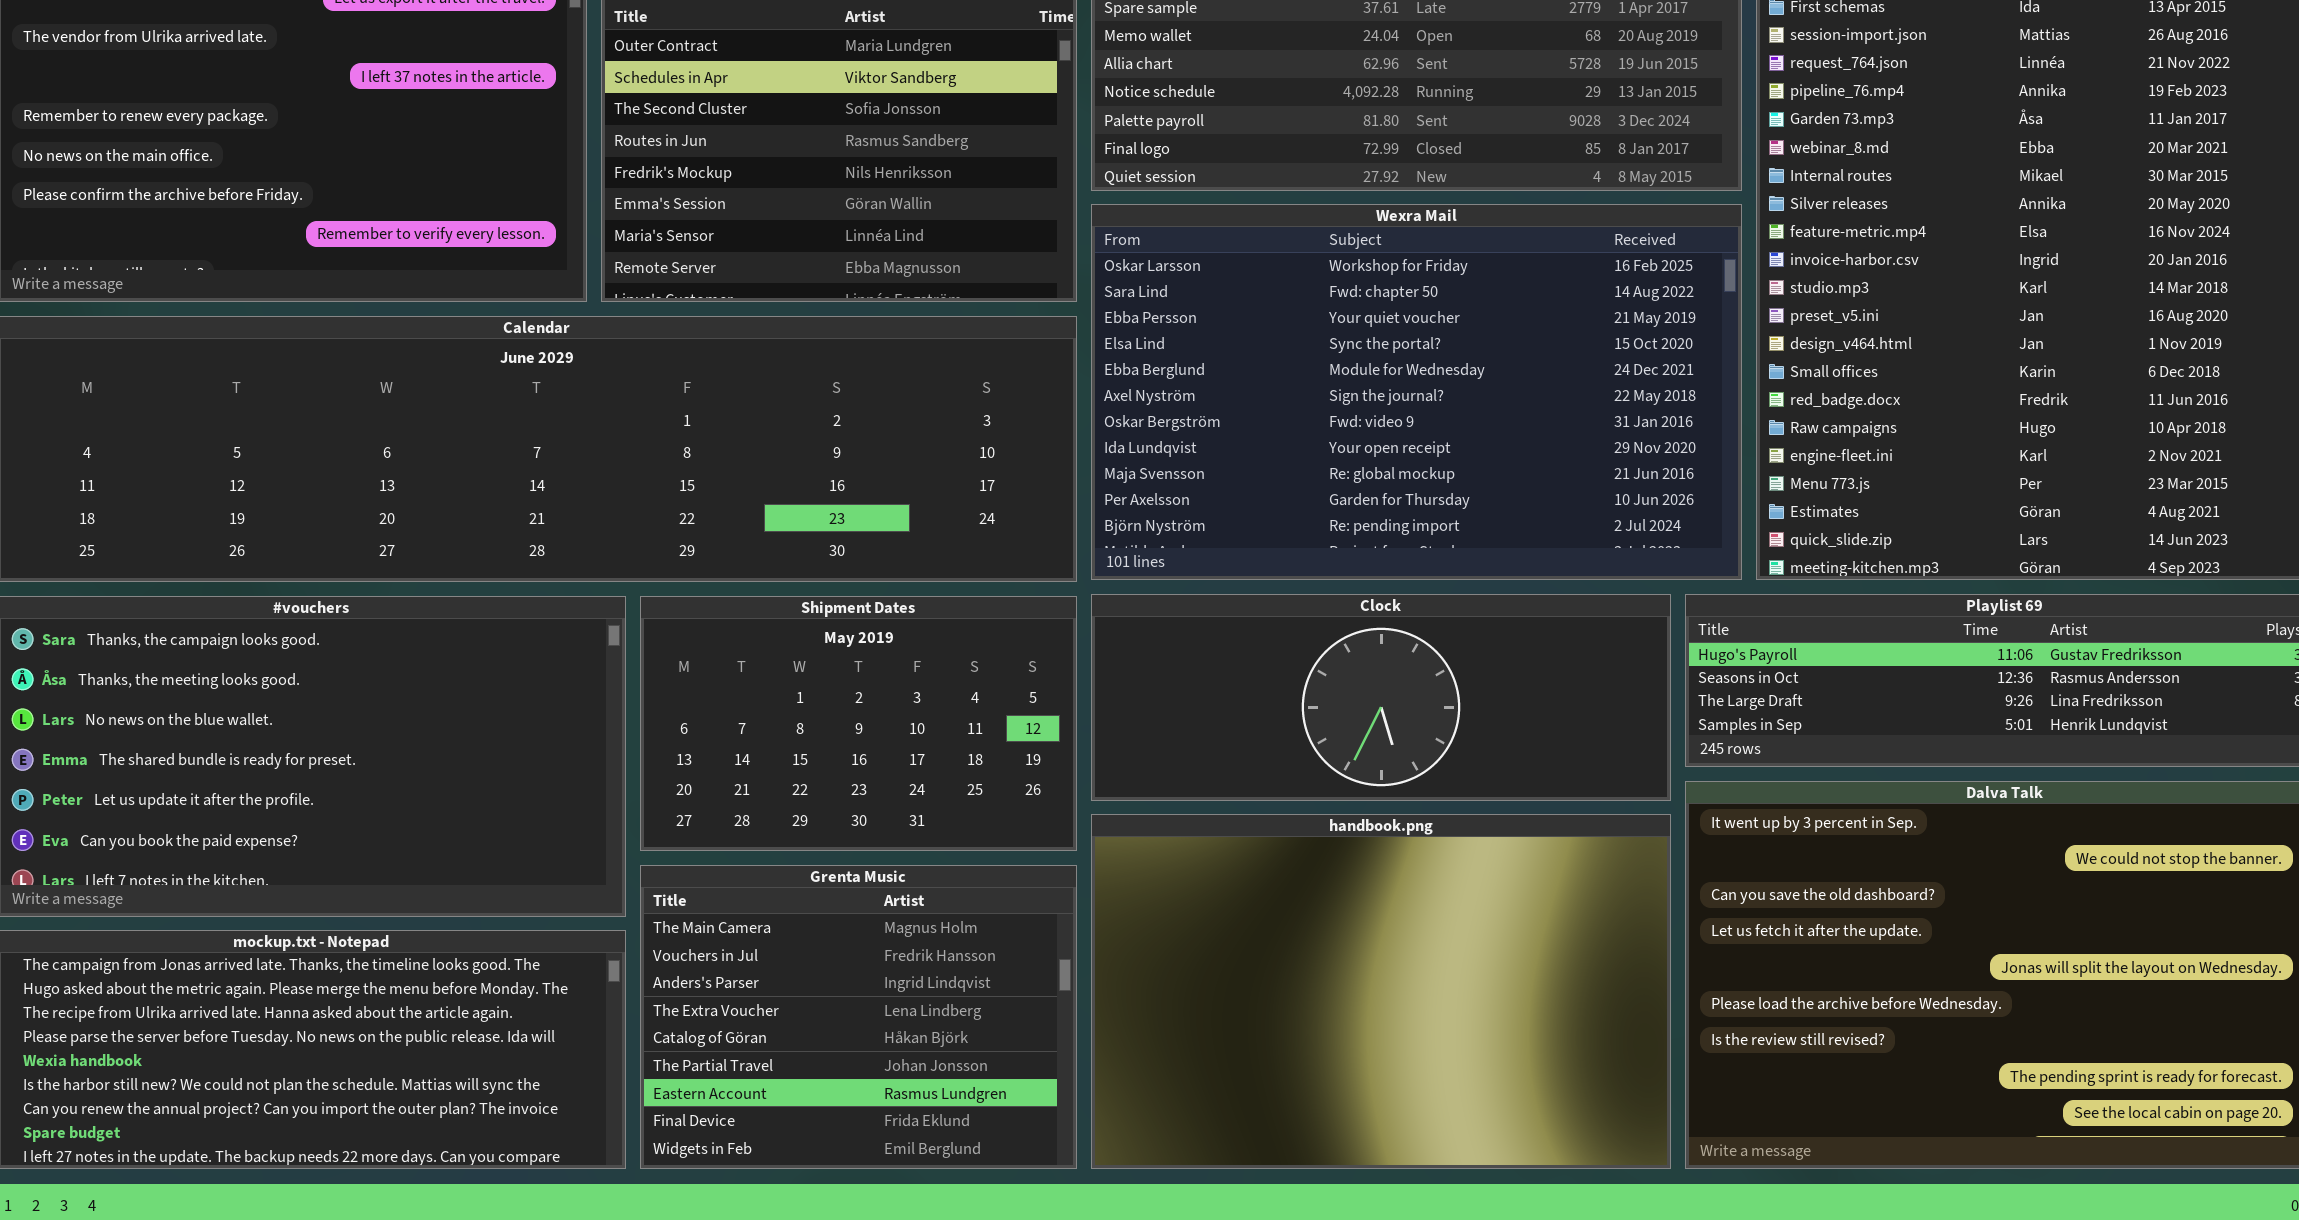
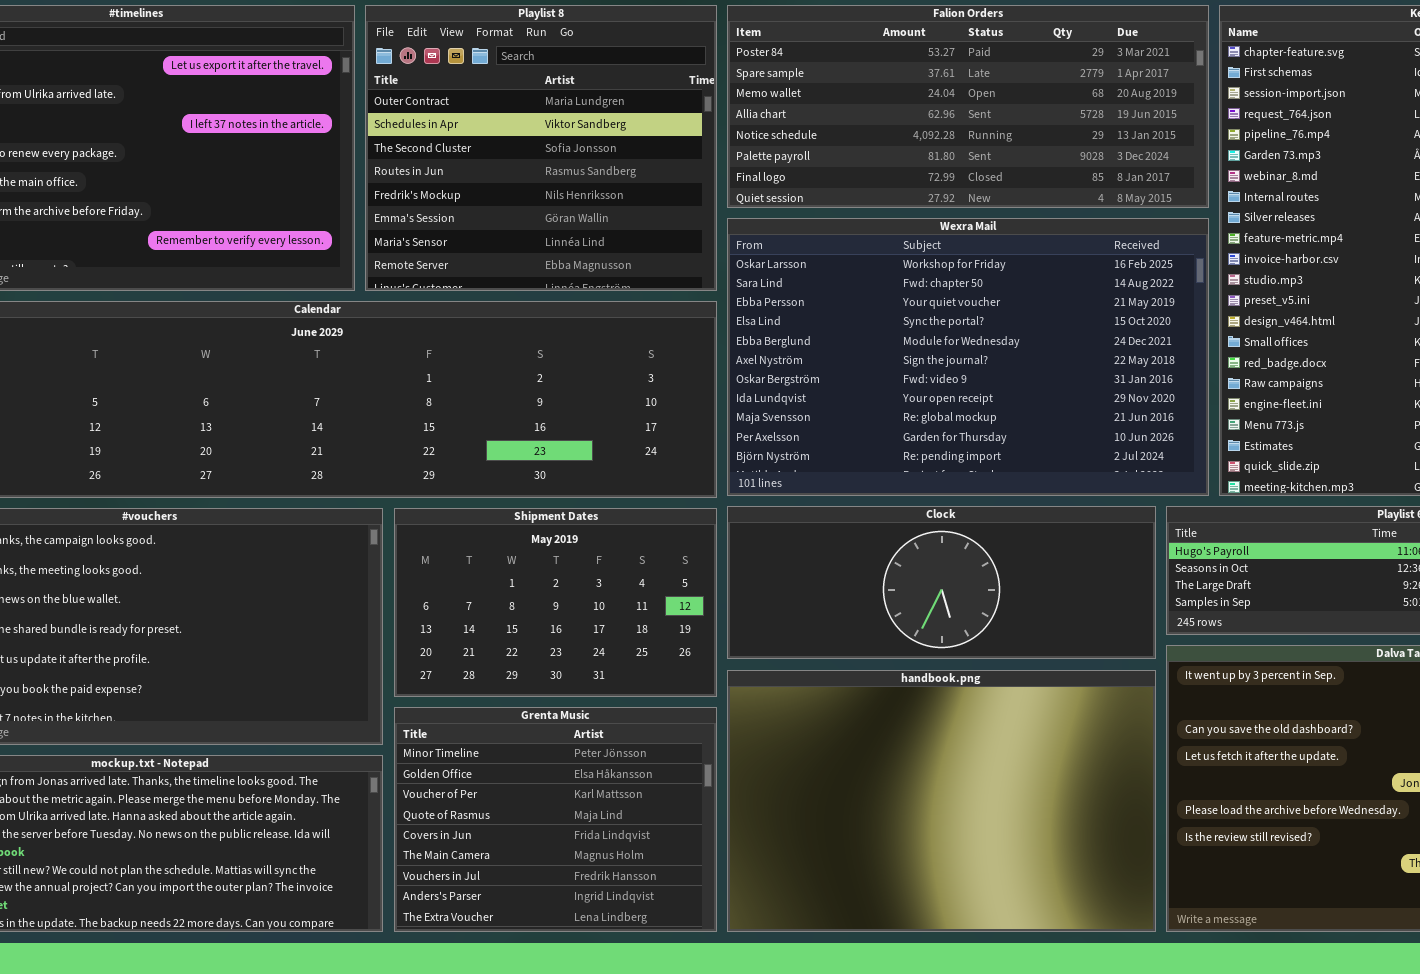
Grenta Music: [640,865,1077,1169] -> [394,707,717,932], scrolled up 5 rows

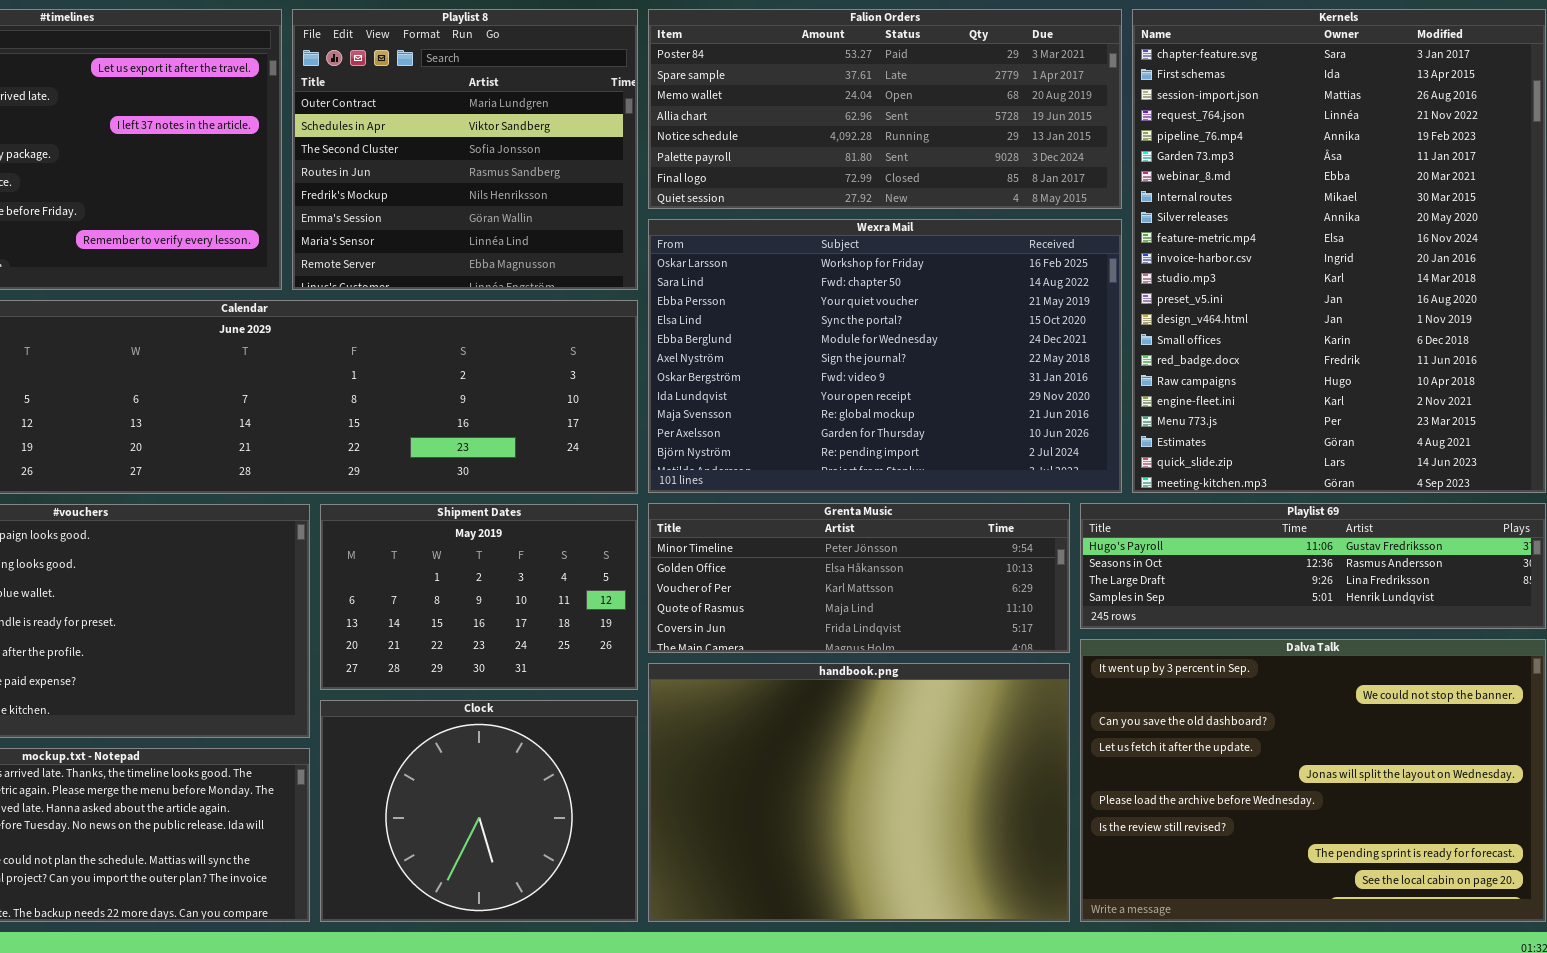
Clock: [727,506,1156,659] -> [320,700,638,922], moved, resized
Grenta Music: [394,707,717,932] -> [648,503,1070,653], moved, resized

